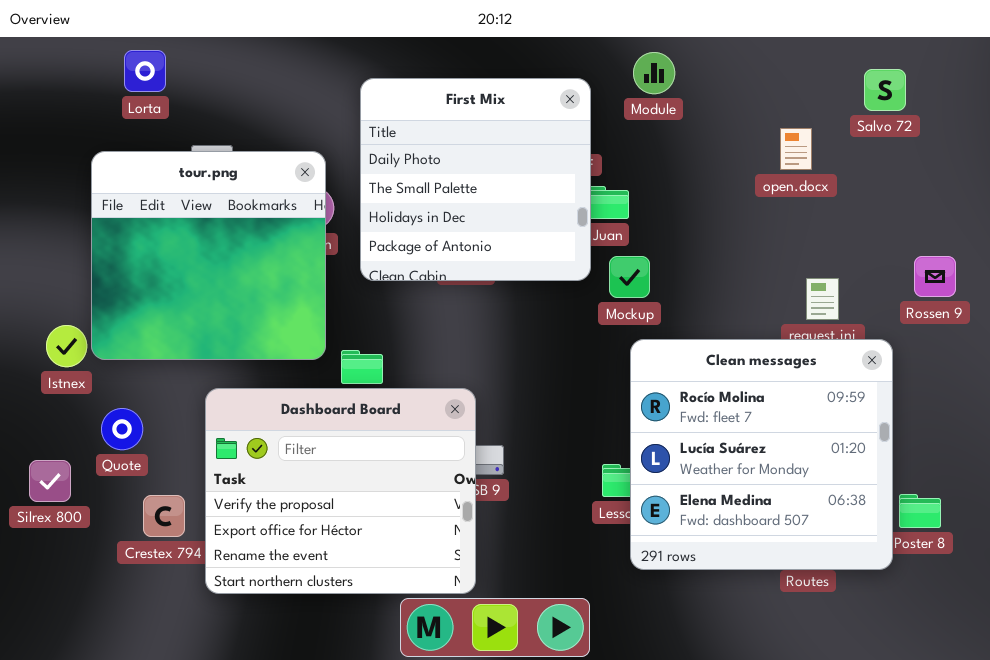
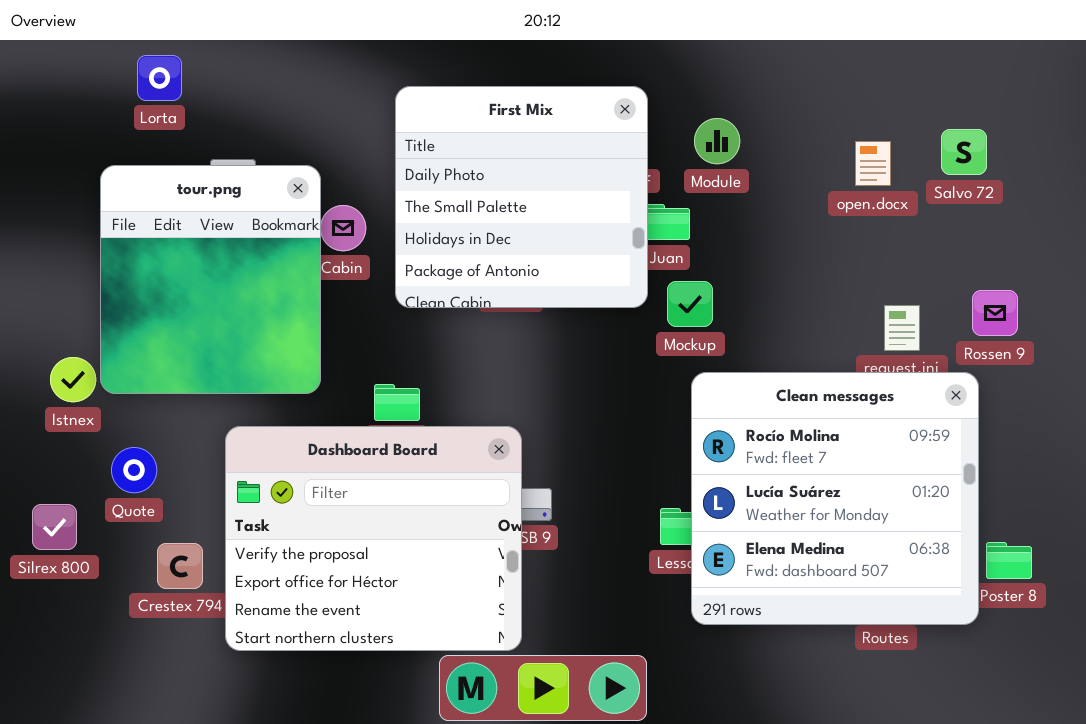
Module: [633,52,675,94] -> [694,118,740,164], moved
Salvo 72: [864,69,906,111] -> [941,129,987,175], moved
tour.png: [91,151,326,360] -> [100,165,321,394], resized
Rossen 9: [914,256,956,297] -> [972,290,1018,336], moved

